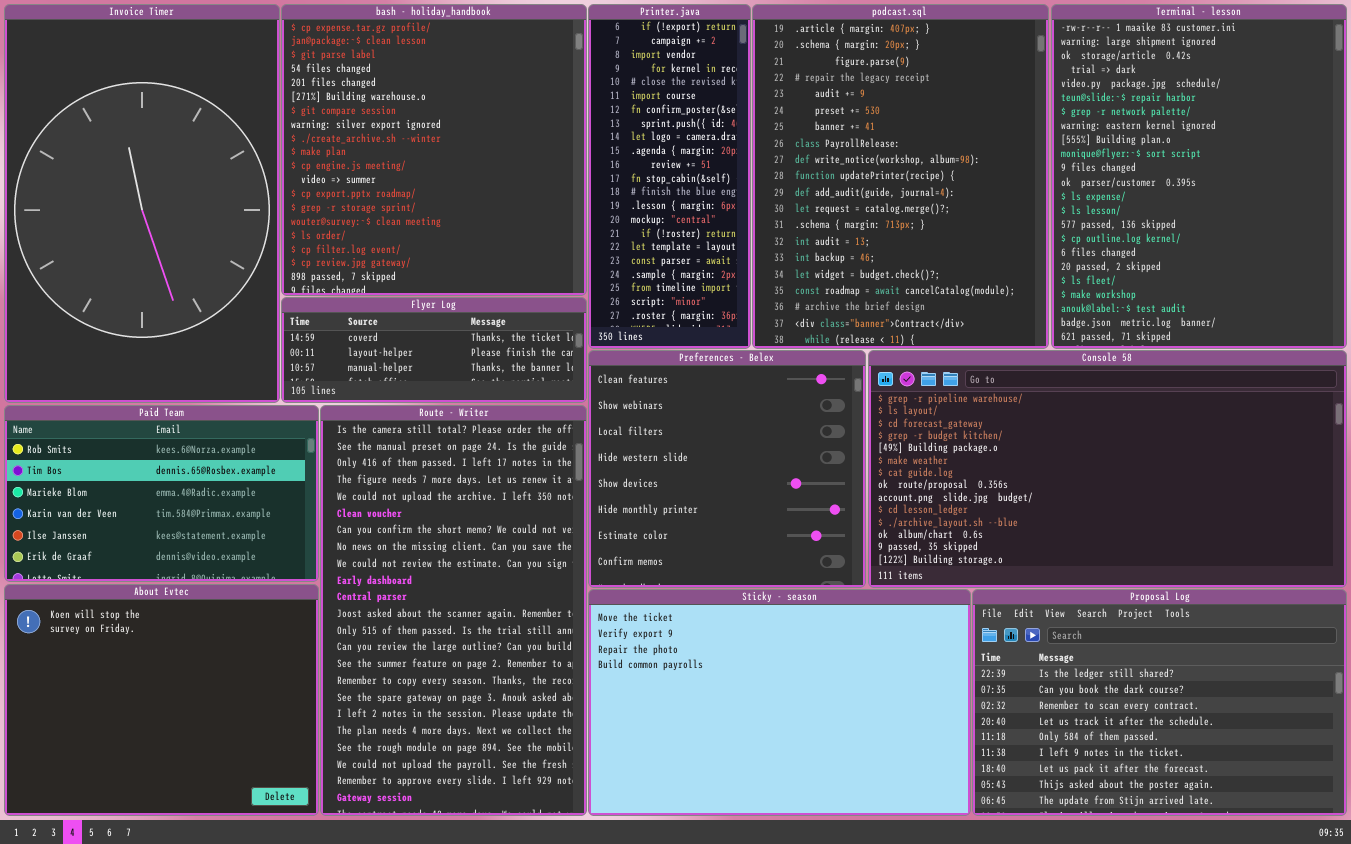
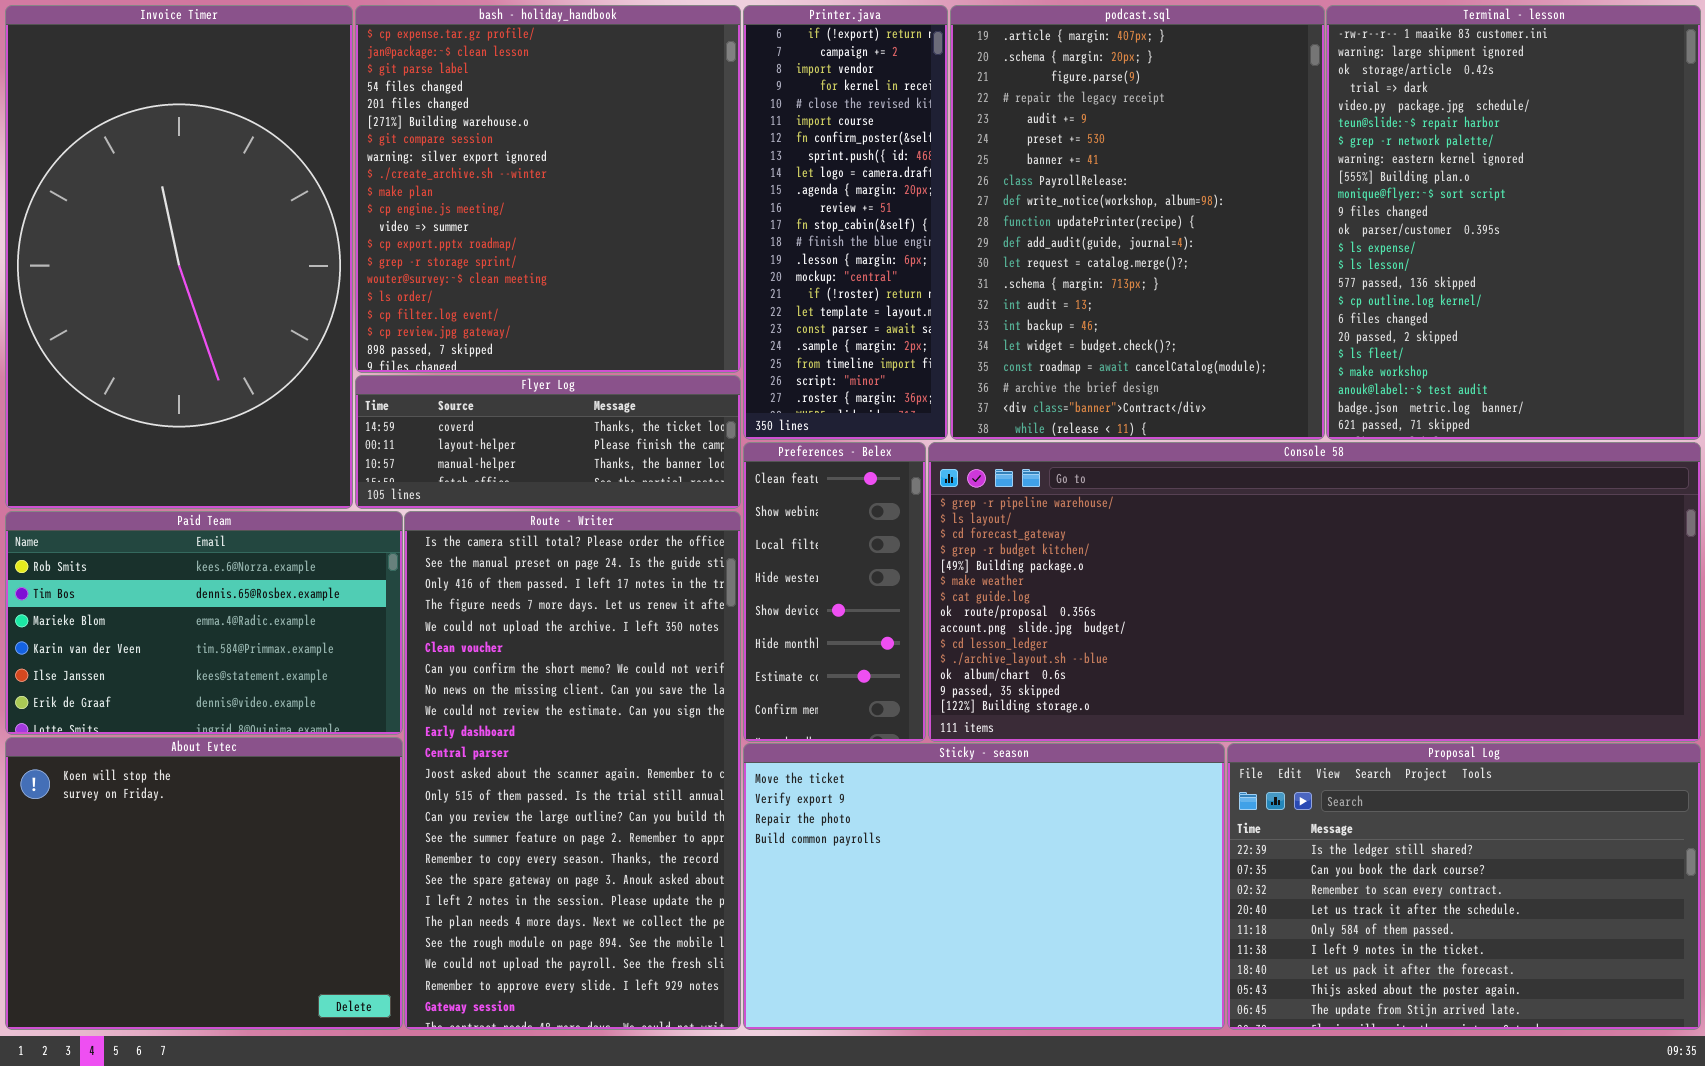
Preferences - Belex: [588,350,866,588] -> [743,442,926,742], resized
Console 58: [868,350,1347,588] -> [928,442,1701,742], resized

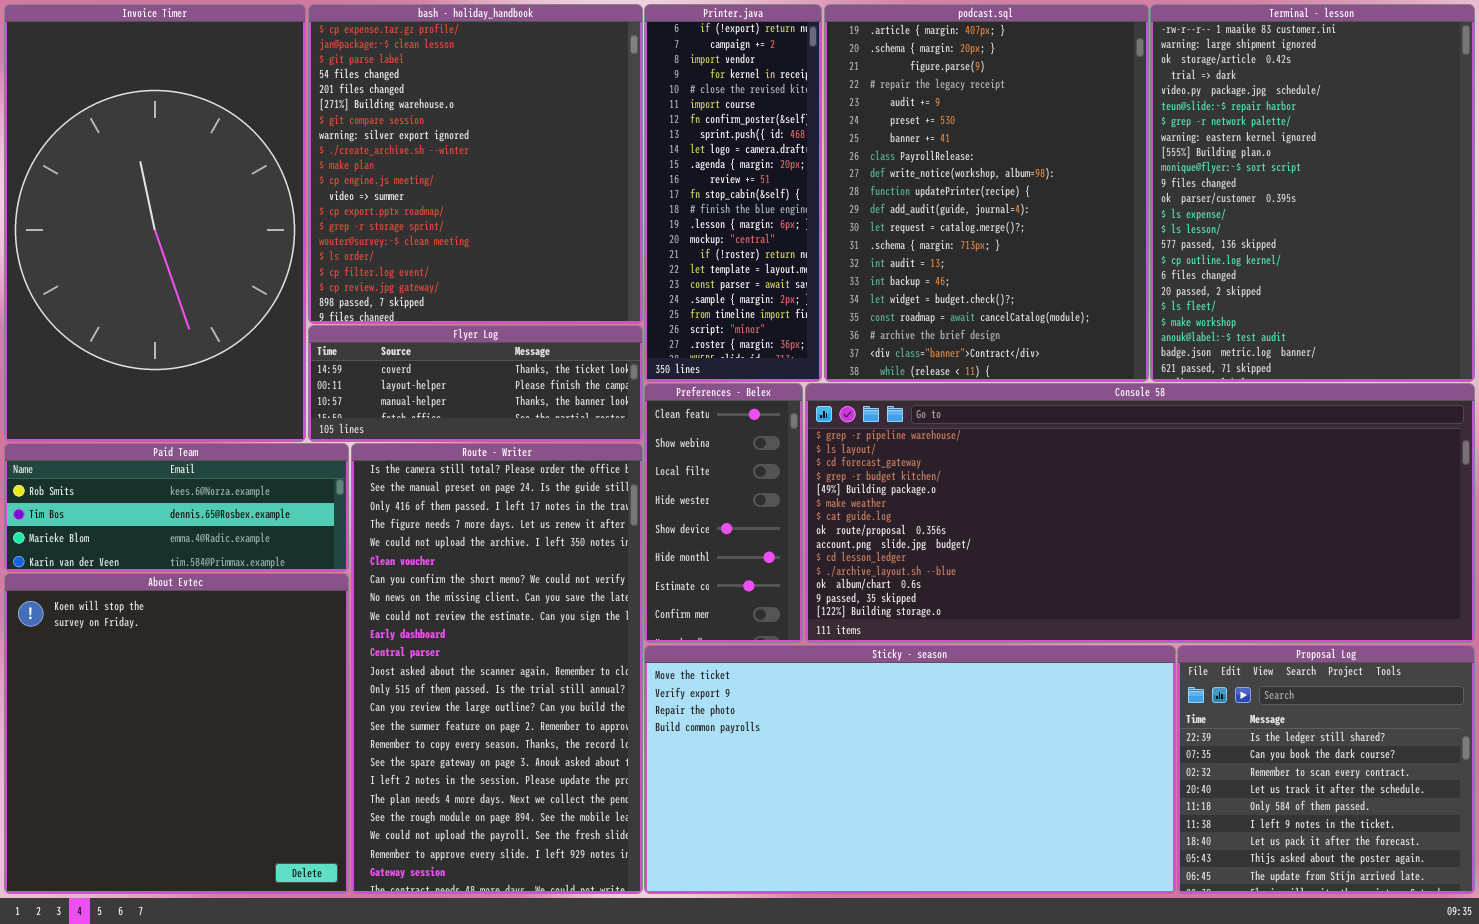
Paid Team: [5,511,403,735] -> [4,443,349,572], resized
About Evtec: [5,737,403,1030] -> [4,573,349,894], resized
Sticky - season: [743,743,1225,1030] -> [644,645,1176,894], resized
Proposal Log: [1227,743,1701,1030] -> [1177,645,1475,894], resized

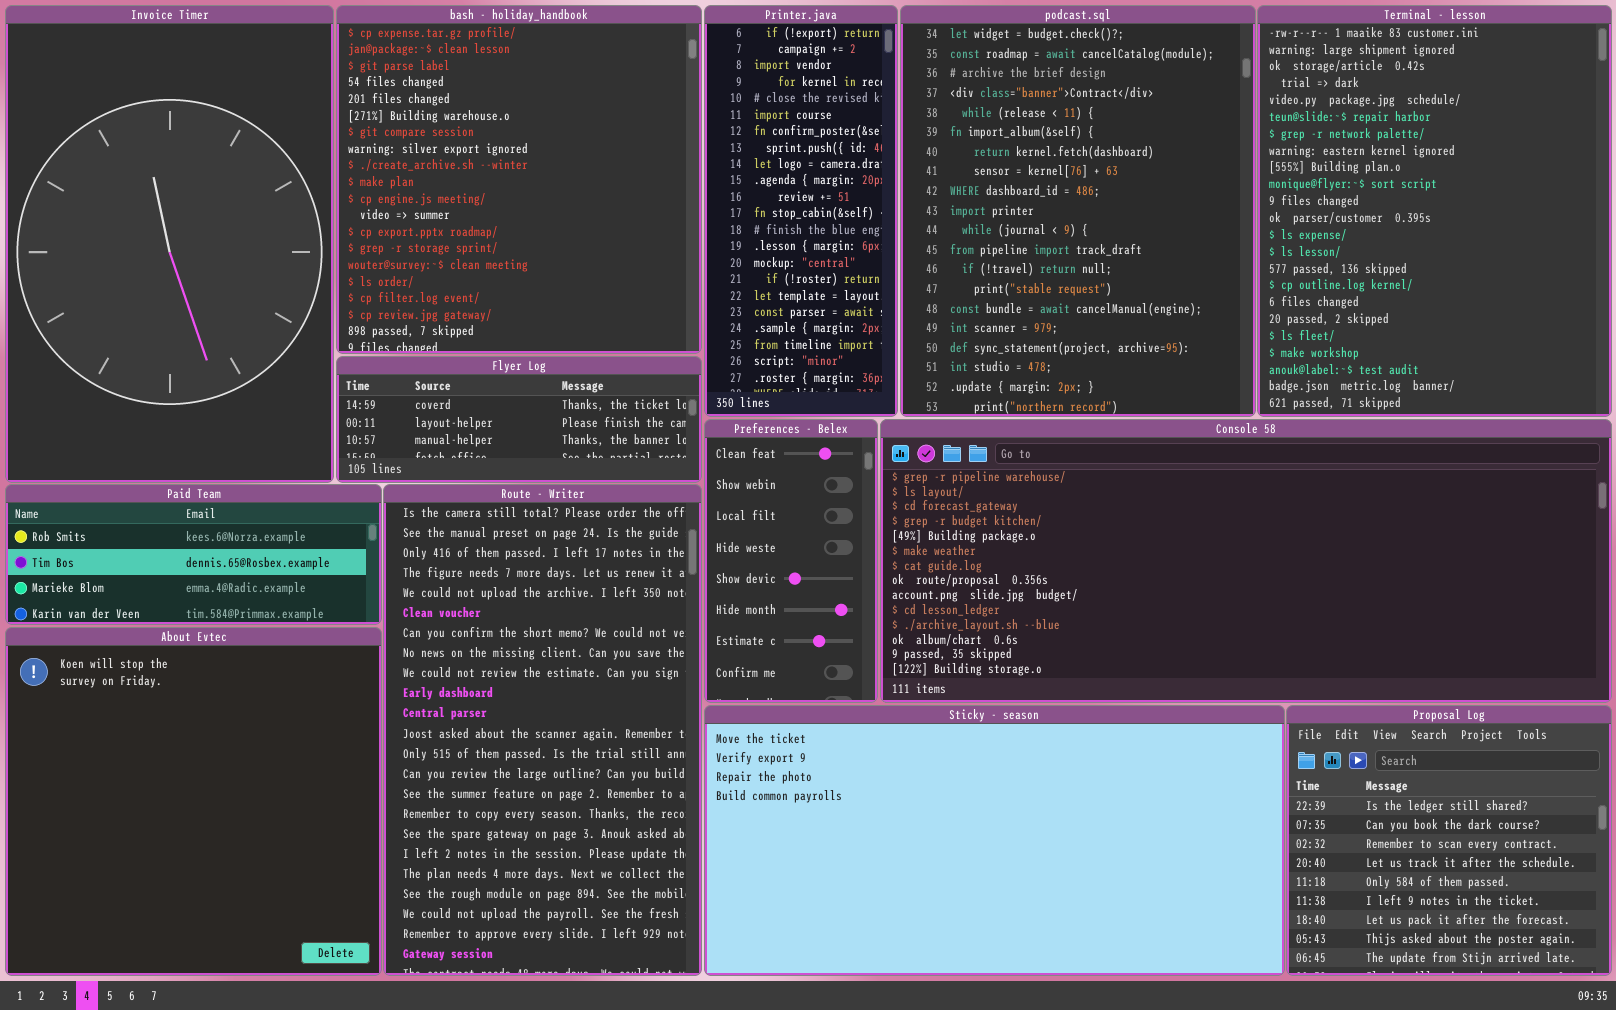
podcast.sql: [824,4,1149,382] -> [900,5,1256,417], scrolled down 15 rows

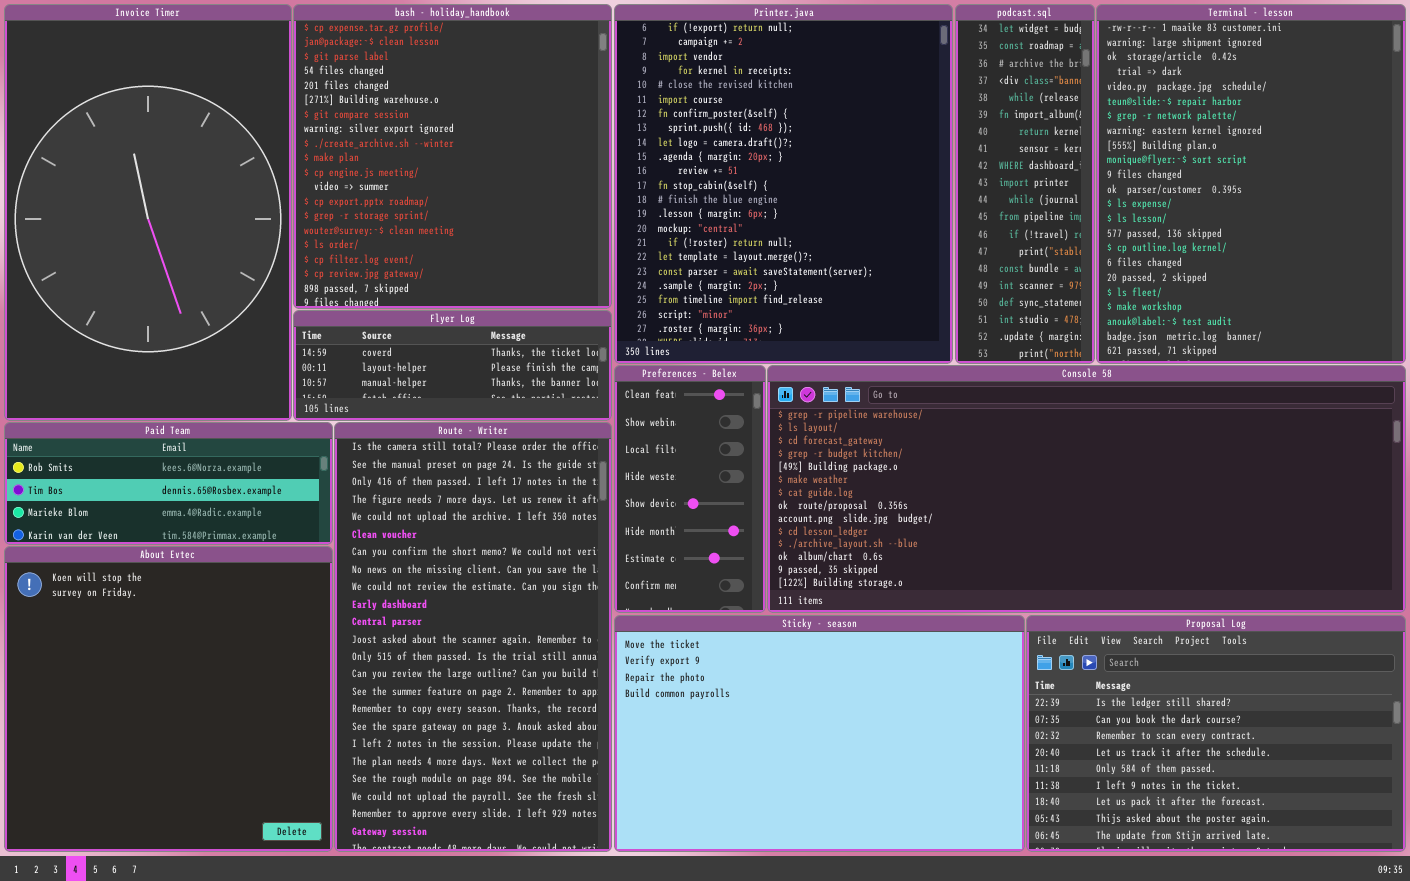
Printer.java: [704,5,898,417] -> [614,4,953,364], resized
podcast.sql: [900,5,1256,417] -> [955,4,1095,364], resized
Sticky - season: [704,705,1285,976] -> [614,615,1025,852], resized
Proposal Log: [1286,705,1612,976] -> [1026,615,1406,852], resized

